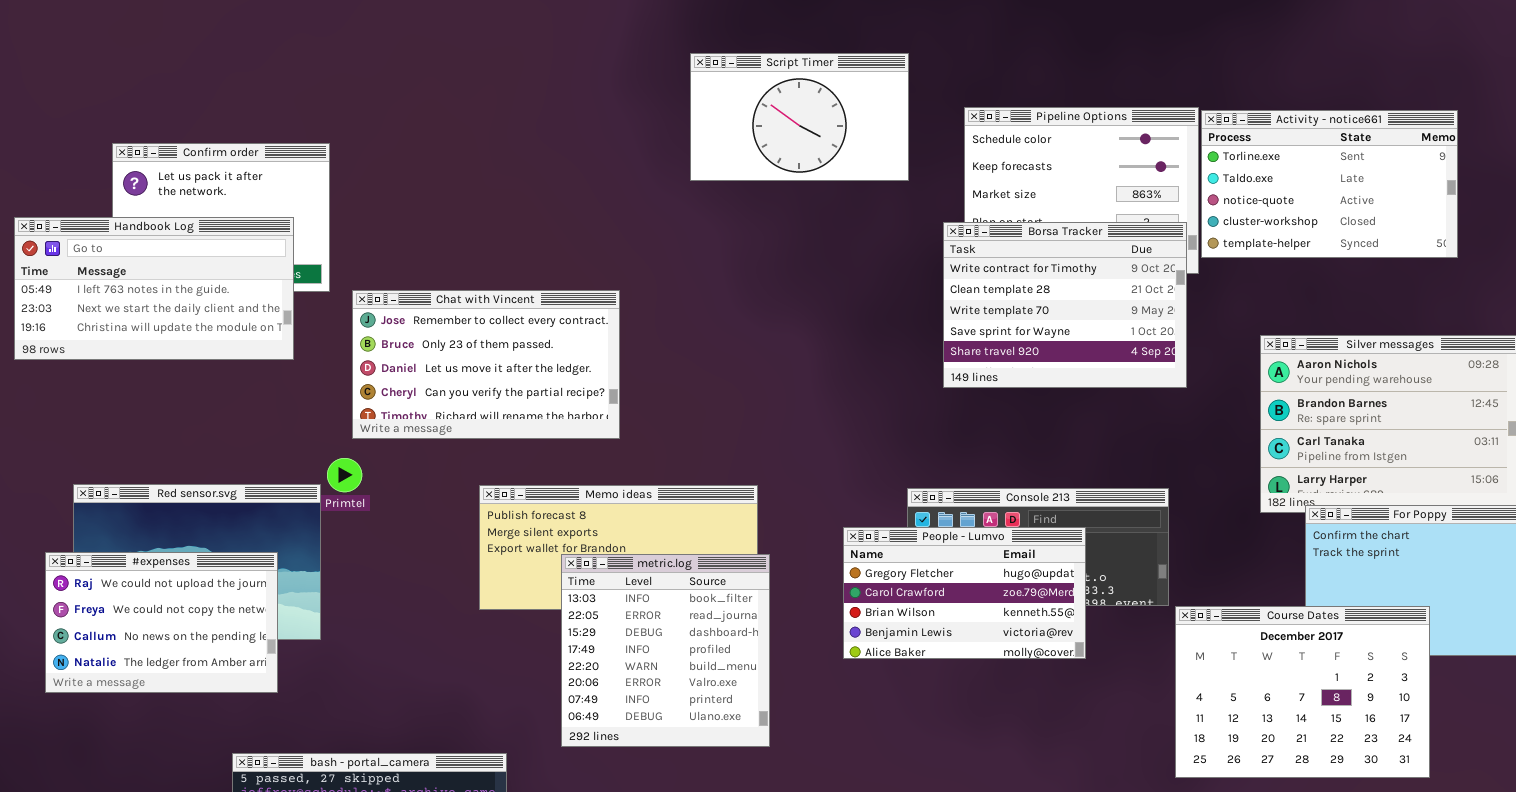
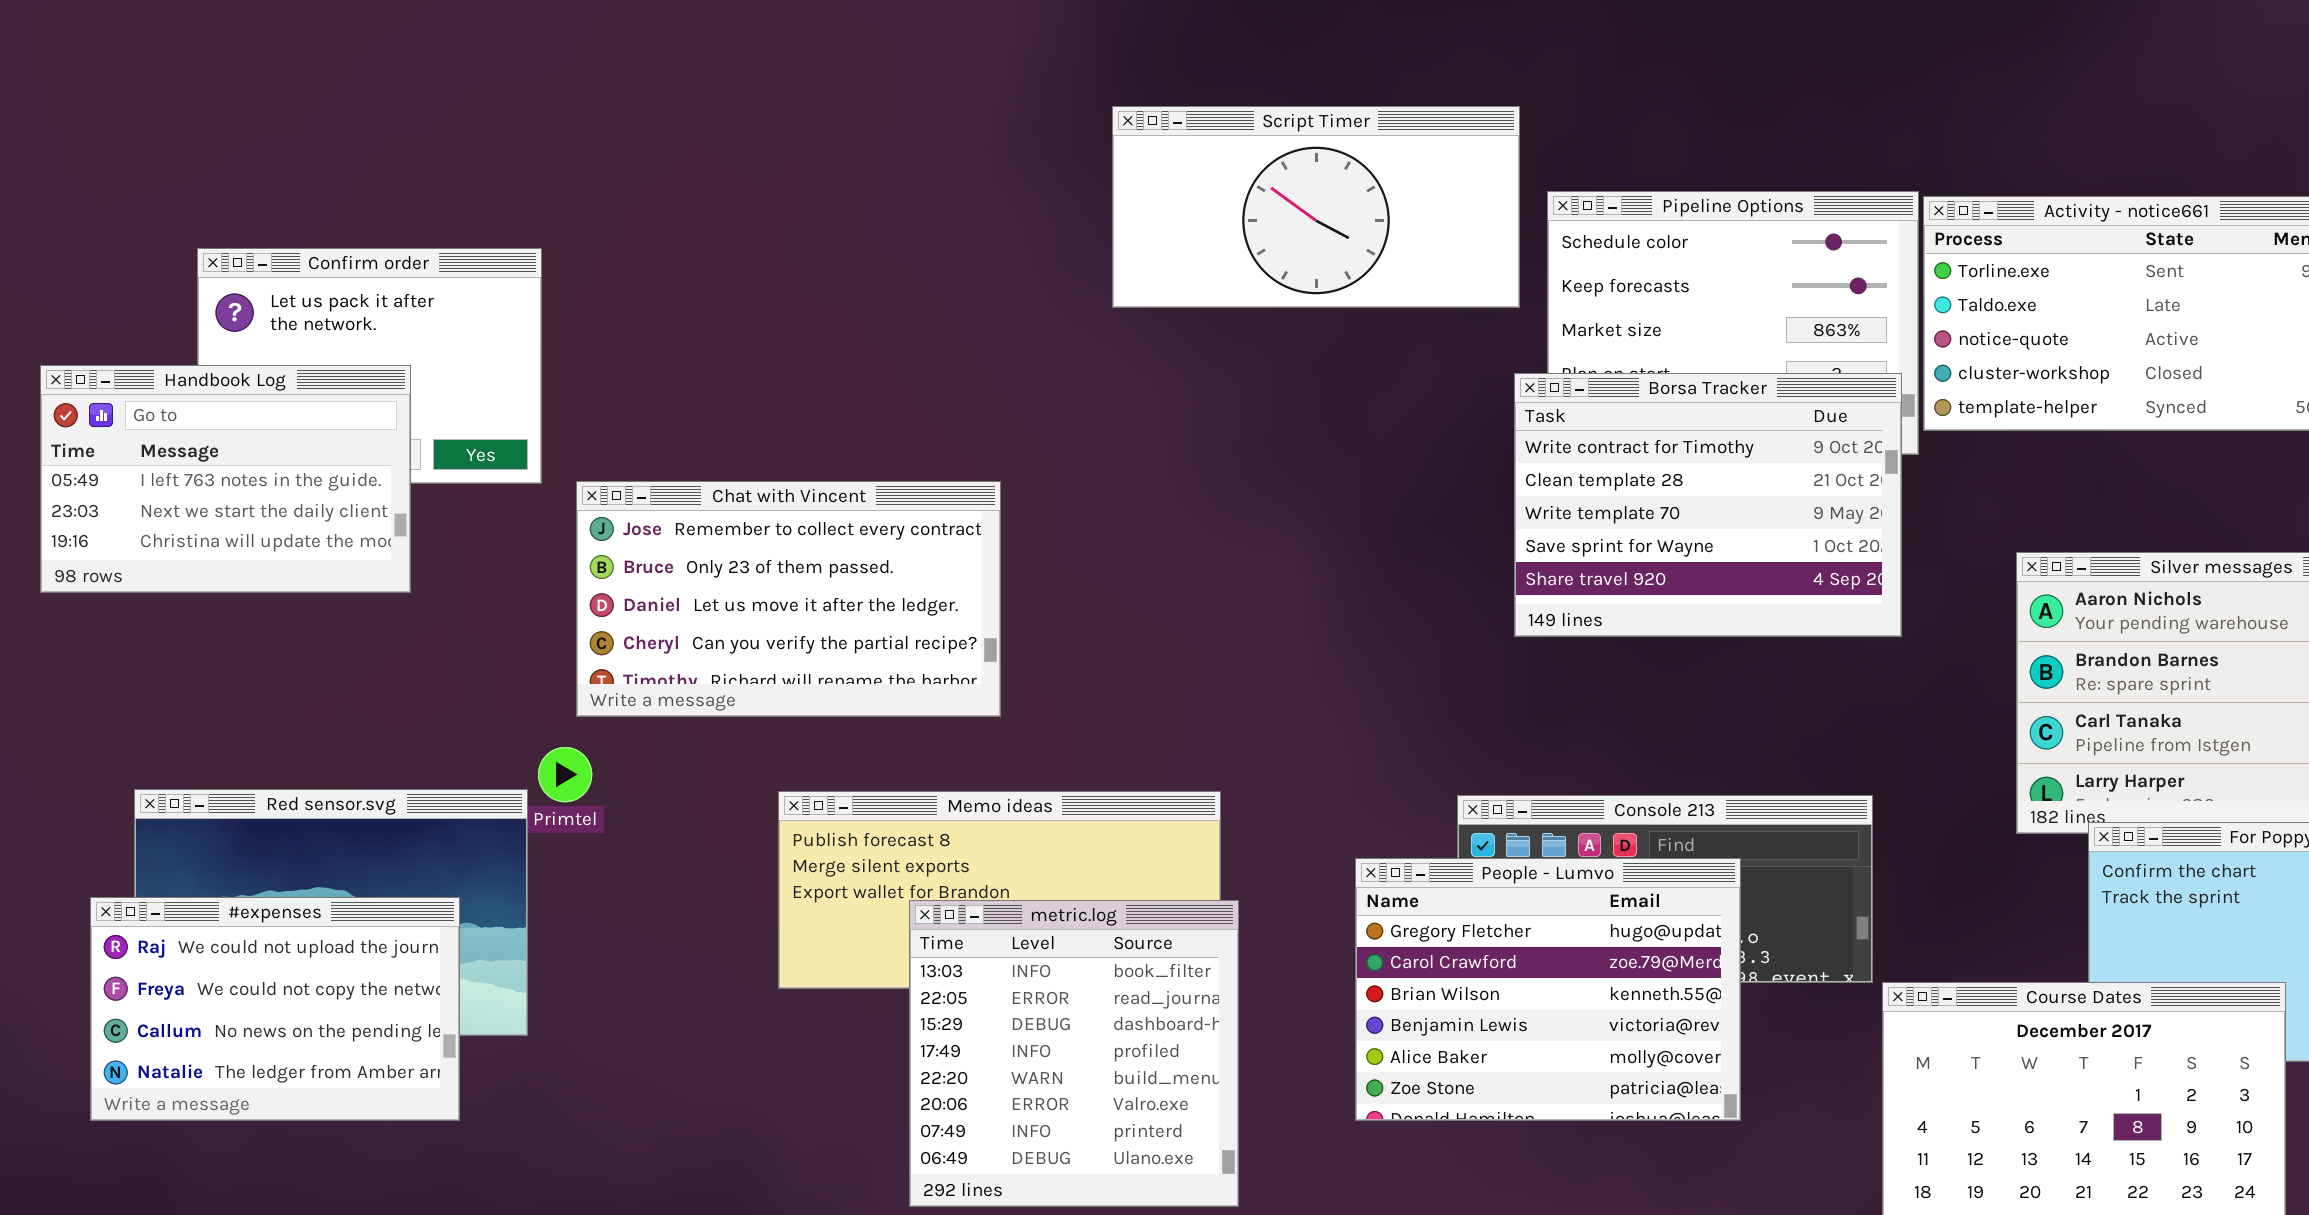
Script Timer: [690,53,909,181] -> [1112,106,1520,308], resized
Handbook Log: [14,217,294,360] -> [40,365,411,593], resized
People - Lumvo: [843,527,1086,659] -> [1355,858,1741,1121], resized

